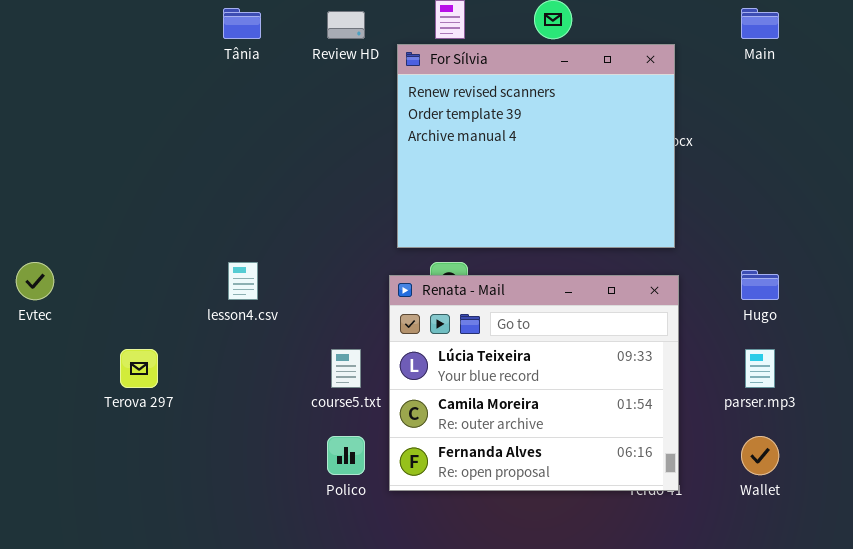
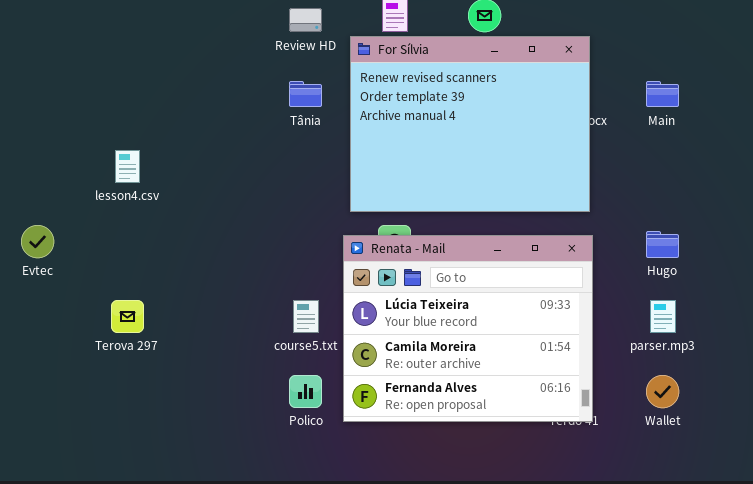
Tânia: [223,8,261,39] -> [289,81,322,107], moved
Main: [741,8,779,39] -> [646,81,679,107], moved
lesson4.csv: [228,262,258,300] -> [115,150,140,183], moved

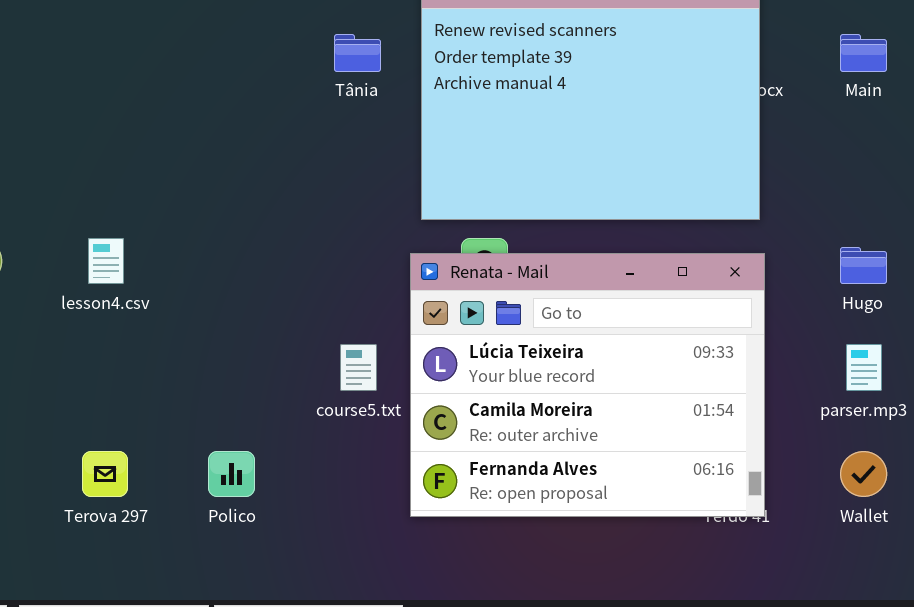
lesson4.csv: [115,150,140,183] -> [88,238,124,284], moved
Terova 297: [111,300,144,333] -> [82,451,128,497], moved
Polico: [289,375,322,408] -> [208,451,255,497], moved

